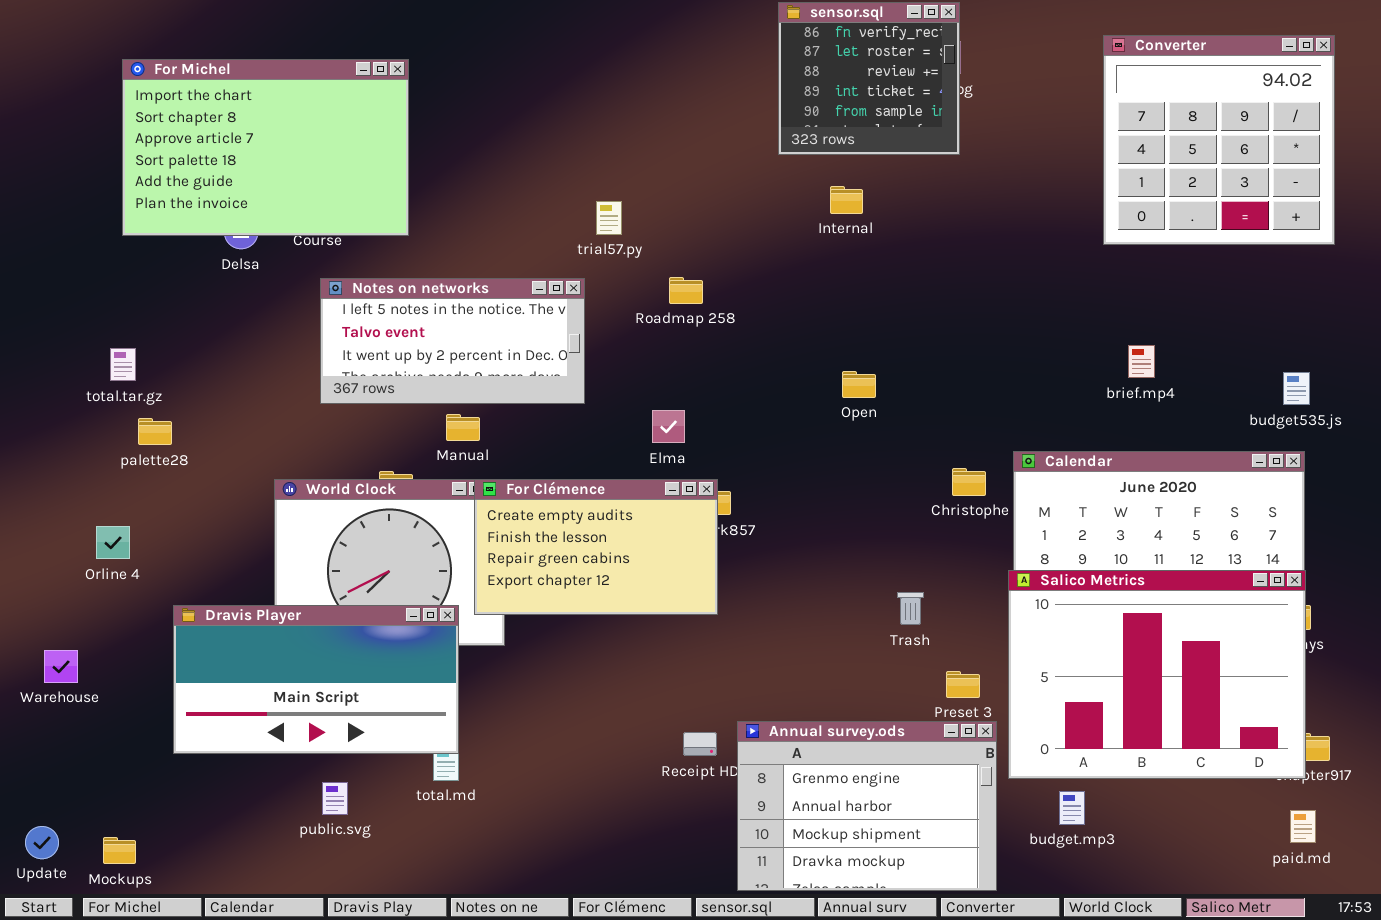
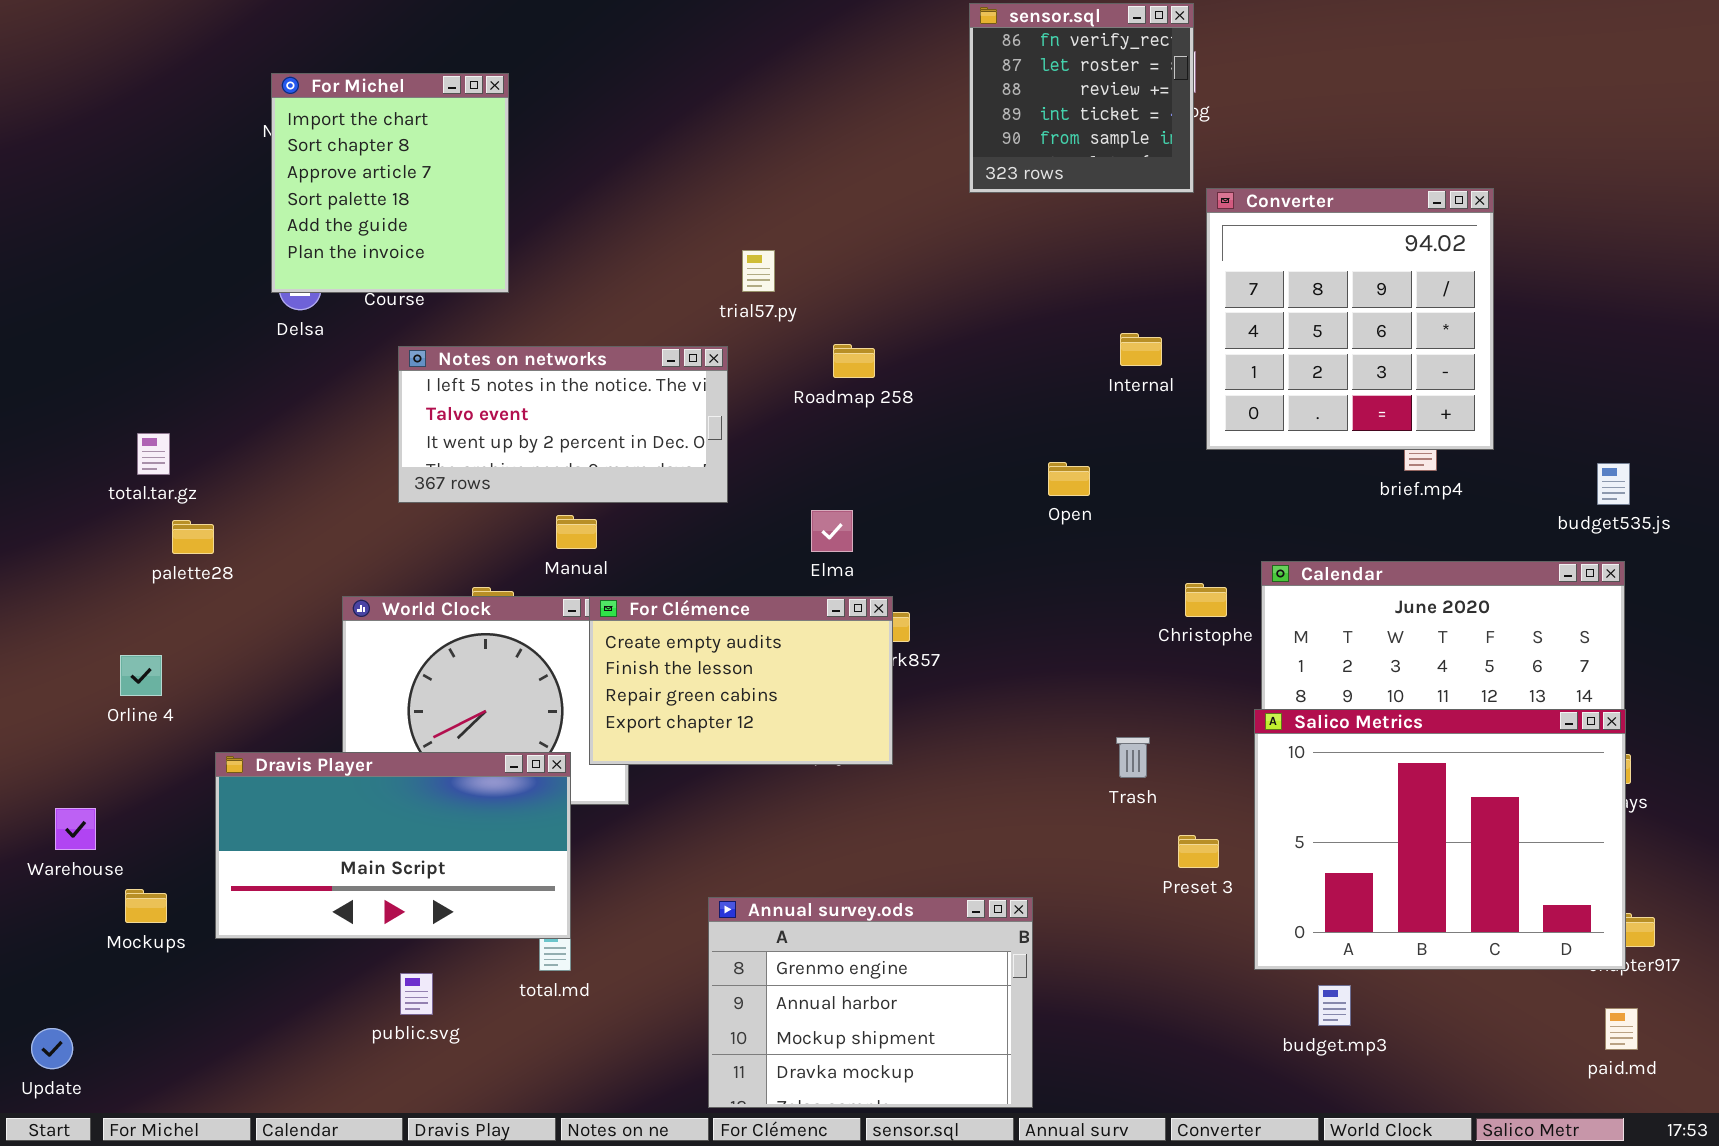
Converter: [1103,35,1335,245] -> [1206,188,1494,450], moved
For Michel: [122,59,409,236] -> [271,73,509,293], resized
Internal: [830,186,863,214] -> [1120,333,1162,366], moved
Annual survey.ods: [737,721,997,891] -> [708,897,1033,1108], moved
Mockups: [103,837,136,864] -> [125,889,167,923], moved

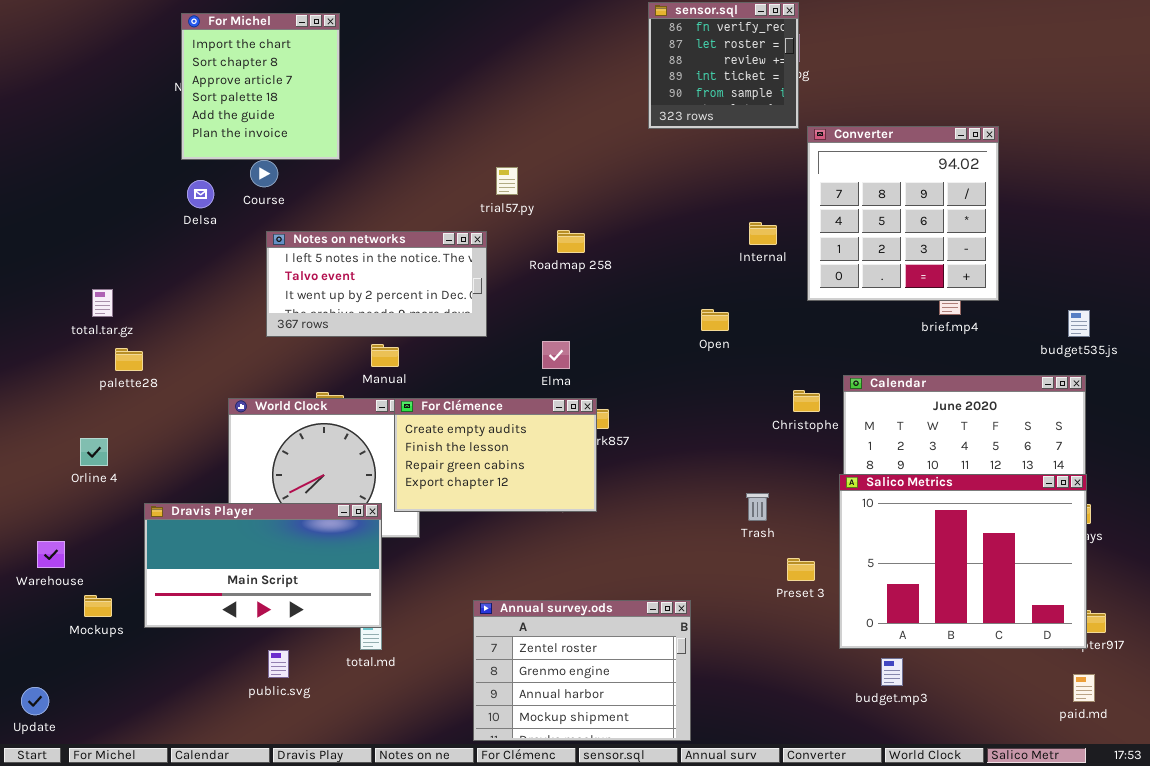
For Michel: [271,73,509,293] -> [181,13,340,160], moved
Annual survey.ods: [708,897,1033,1108] -> [473,600,691,741], scrolled up 1 row

